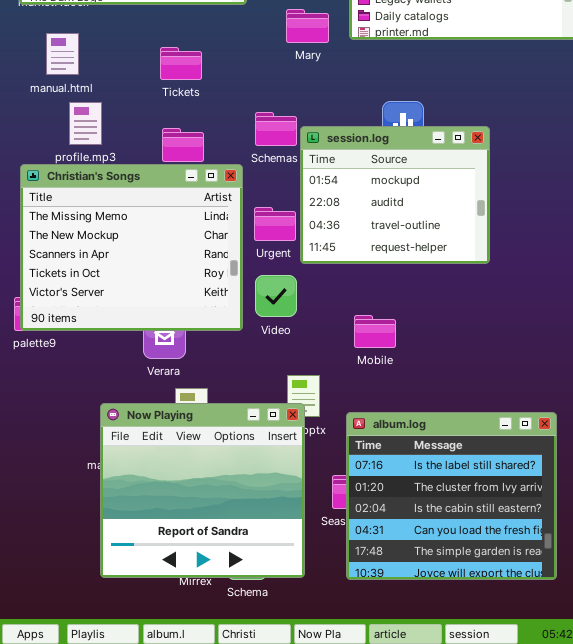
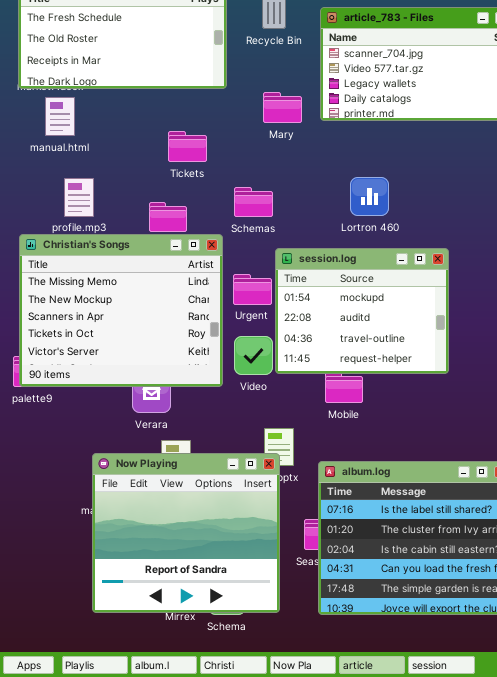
manual.html: [46,33,79,75] -> [45,97,75,136], moved
Tickets: [160,47,202,80] -> [168,131,207,162], moved
session.log: [300,126,490,264] -> [275,248,449,374], moved

